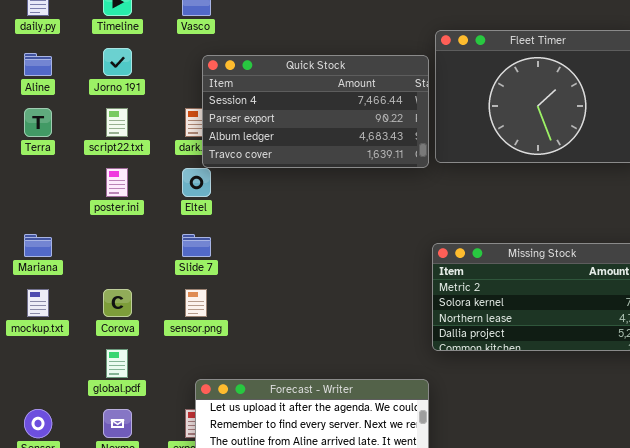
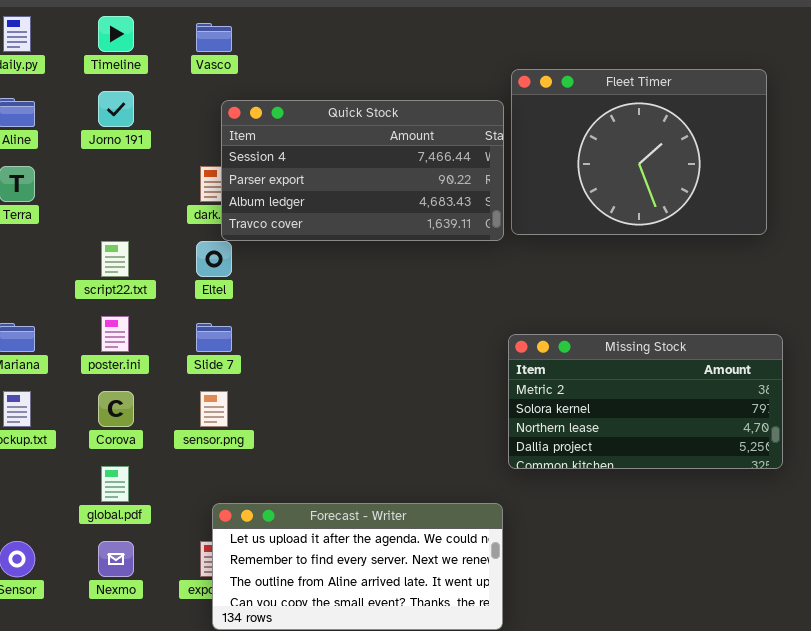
script22.txt: [106,108,128,137] -> [101,241,129,277], moved
poster.ini: [106,168,128,197] -> [101,316,129,352], moved

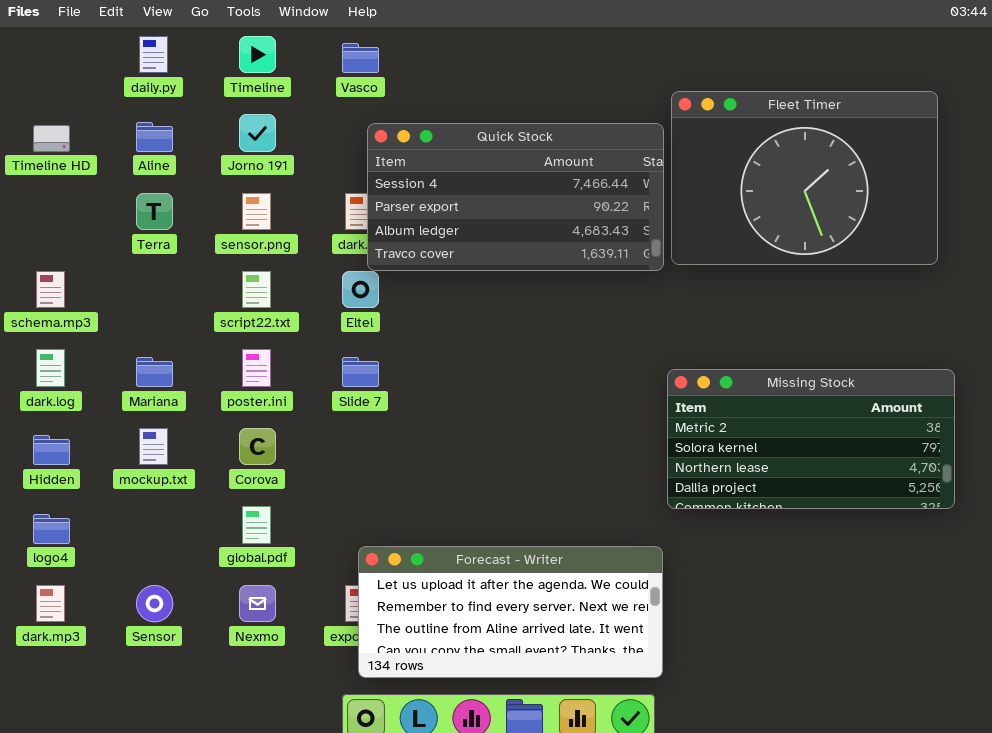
sensor.png: [200,391,228,427] -> [242,193,271,230], moved

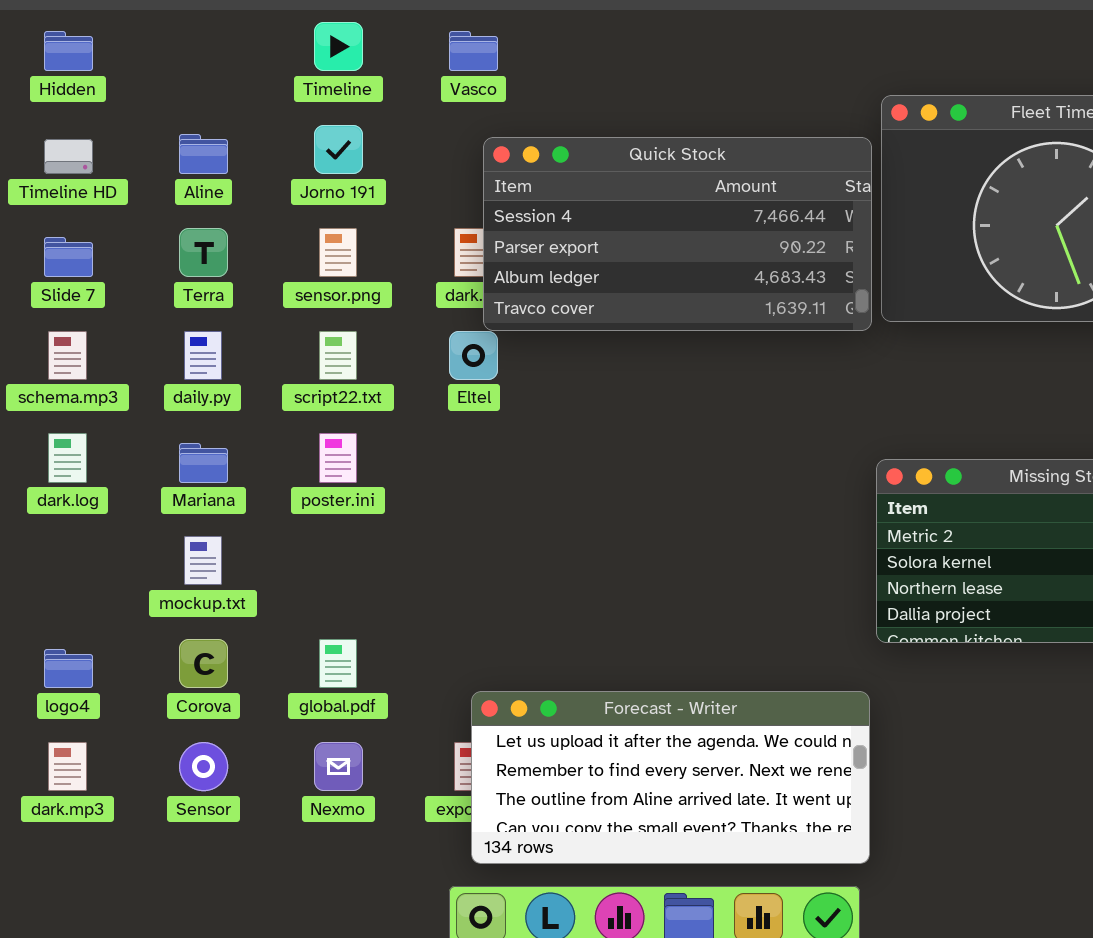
daily.py: [139,36,168,73] -> [184,331,222,380], moved
Slide 7: [342,357,379,387] -> [44,237,93,277], moved
Corova: [239,428,276,465] -> [179,639,228,688], moved
Hidden: [33,435,70,465] -> [44,31,93,71], moved

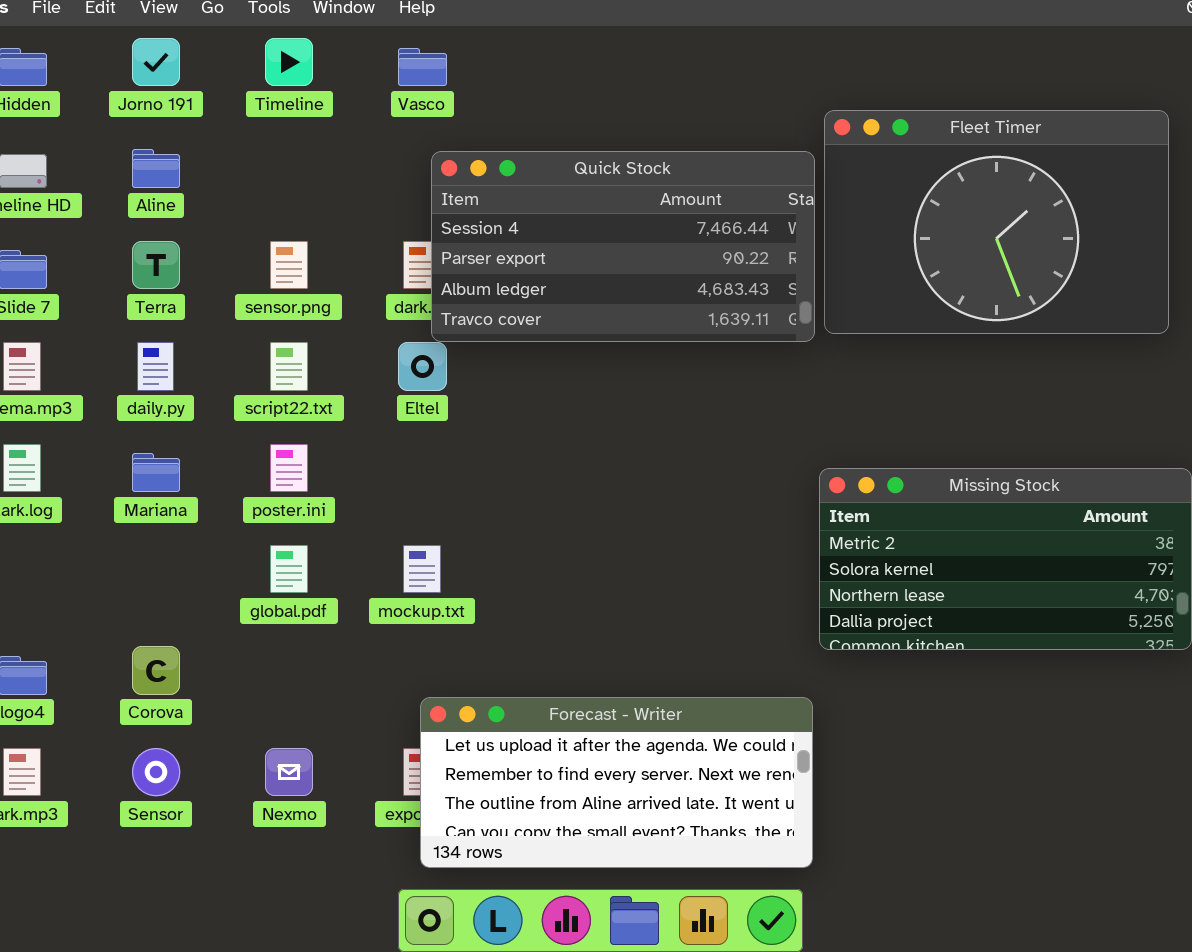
Jorno 191: [314,125,363,174] -> [132,38,180,86], moved
mockup.txt: [184,536,222,585] -> [403,545,441,593], moved
global.pdf: [319,639,357,688] -> [270,545,308,593], moved

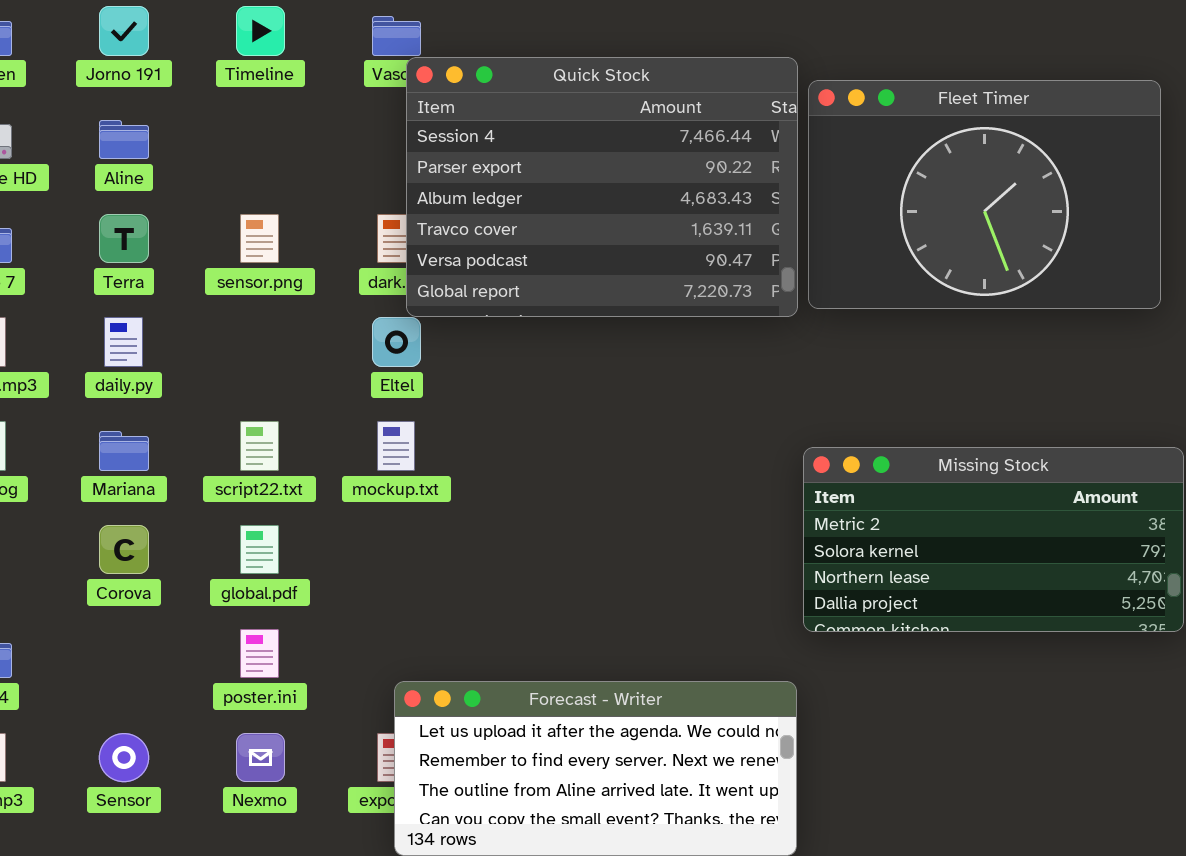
Quick Stock: [431,151,815,342] -> [406,57,798,317], resized
script22.txt: [270,342,308,391] -> [240,421,279,471], moved
poster.ini: [270,444,308,492] -> [240,629,279,678], moved
mockup.txt: [403,545,441,593] -> [377,421,415,471], moved
Corova: [132,646,180,695] -> [99,525,149,574], moved

